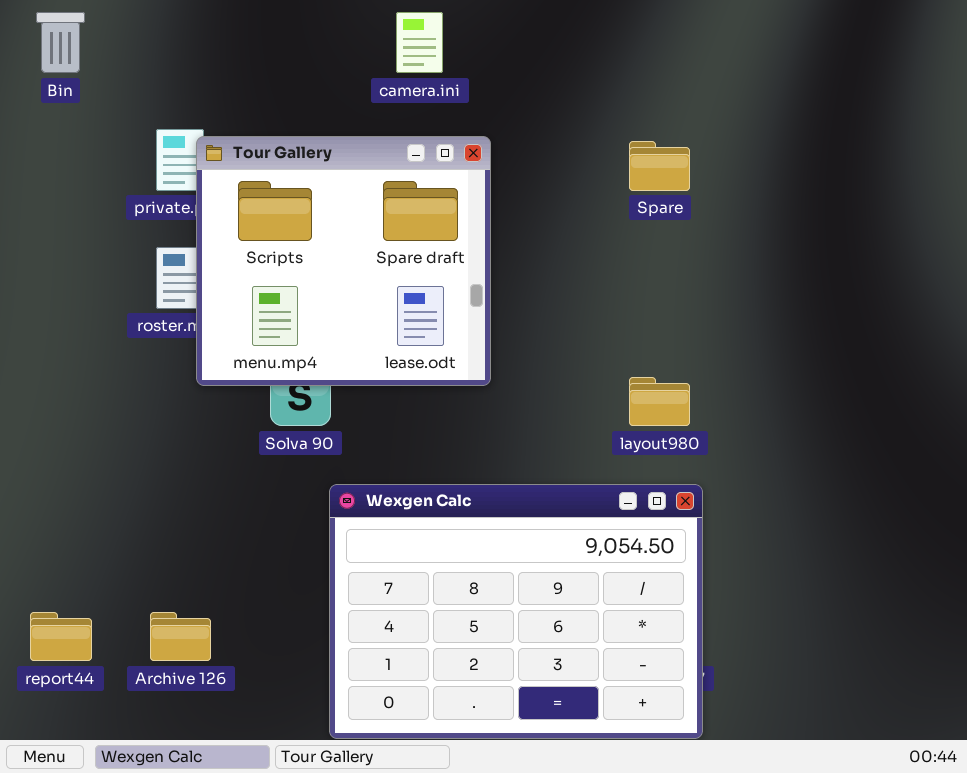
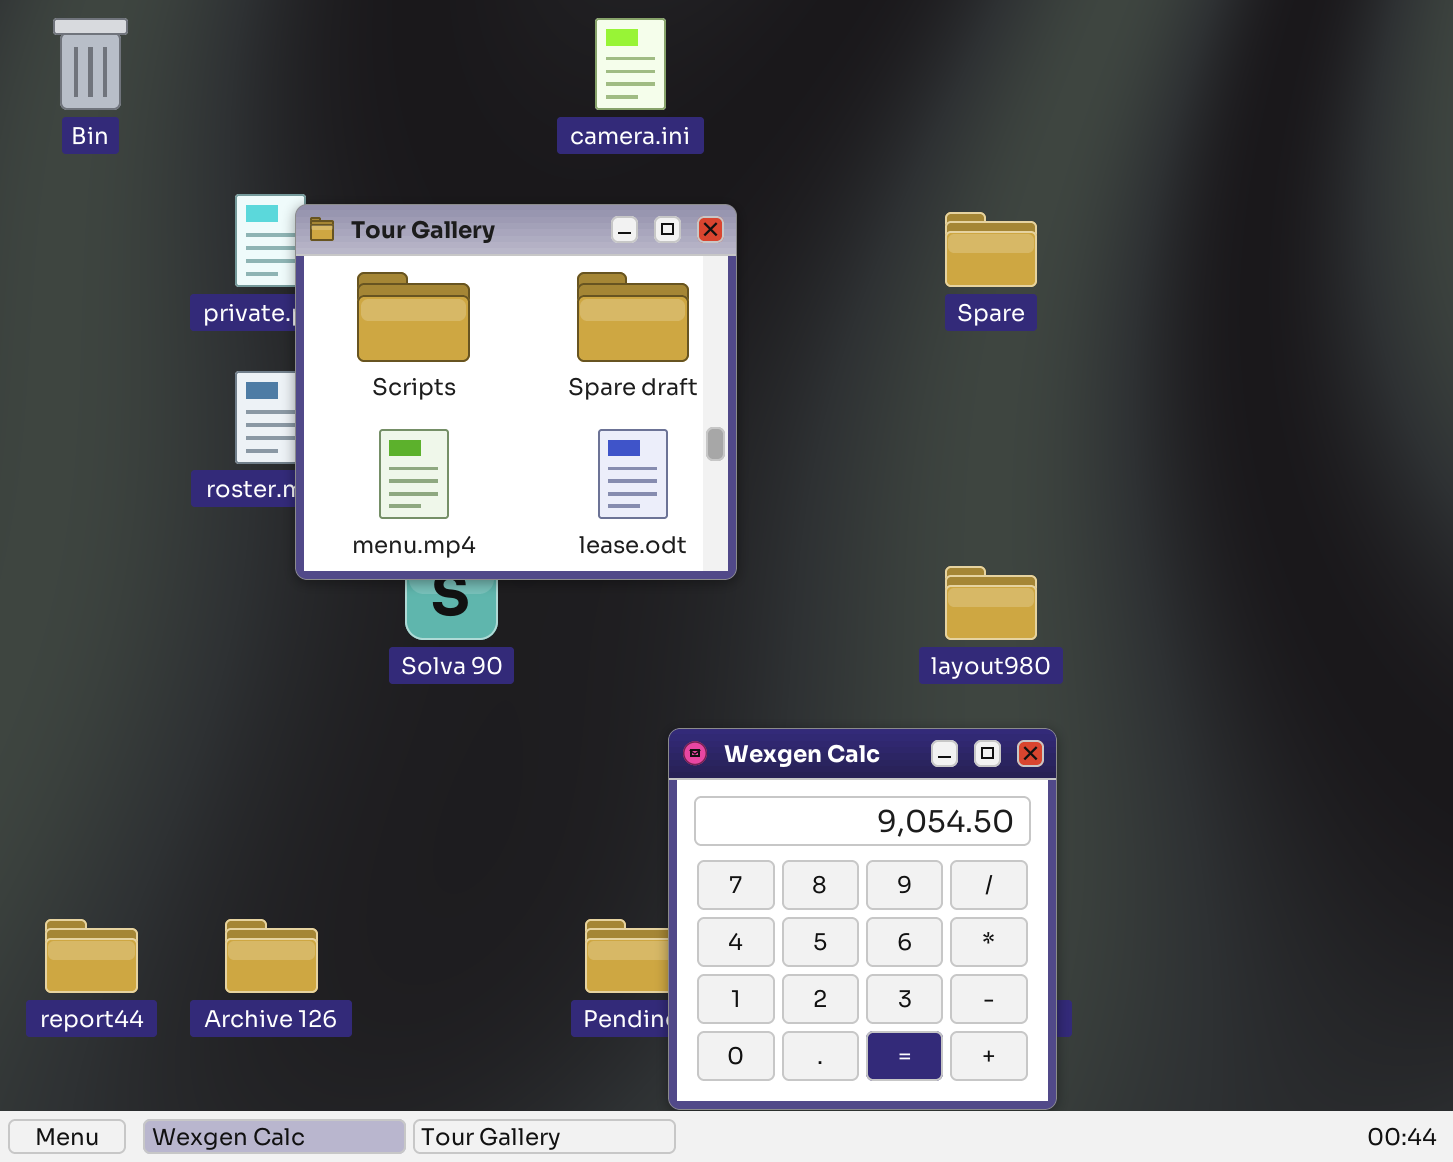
Wexgen Calc: [329,484,703,739] -> [668,728,1057,1110], resized

